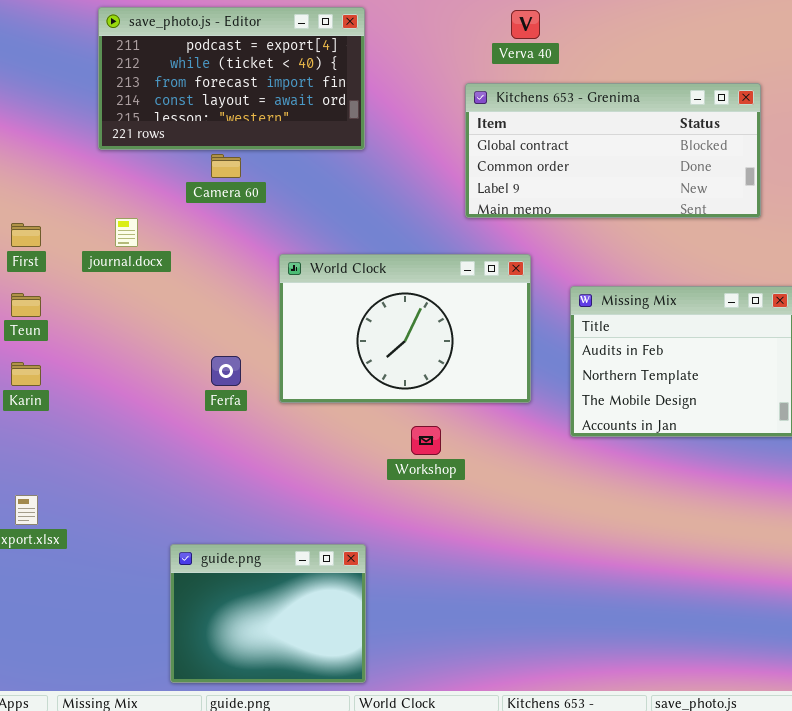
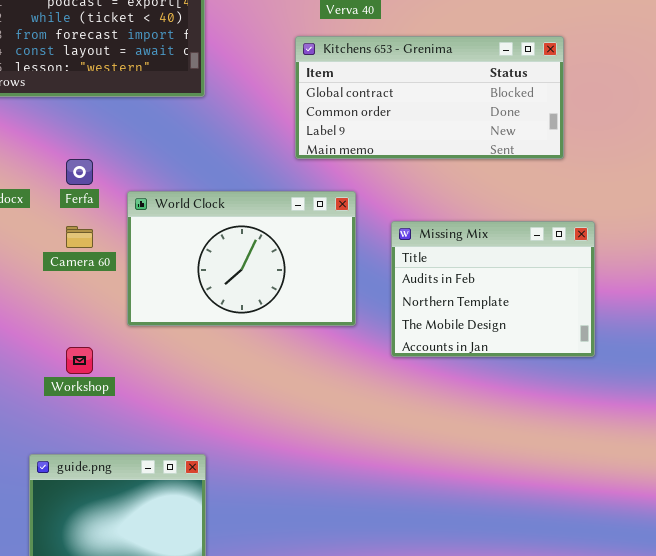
Camera 60: [211,154,241,178] -> [66,226,93,248], moved
Ferfa: [211,356,241,386] -> [66,159,93,185], moved
Workshop: [411,426,441,455] -> [66,347,93,374], moved

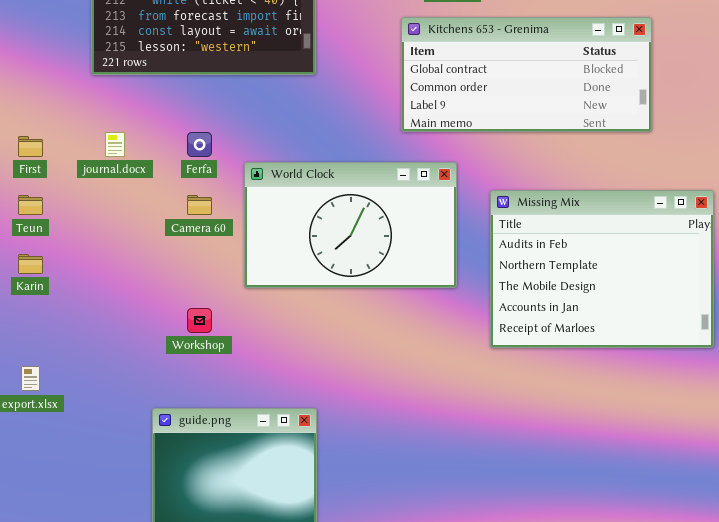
Missing Mix: [391,221,595,357] -> [490,190,714,348], resized

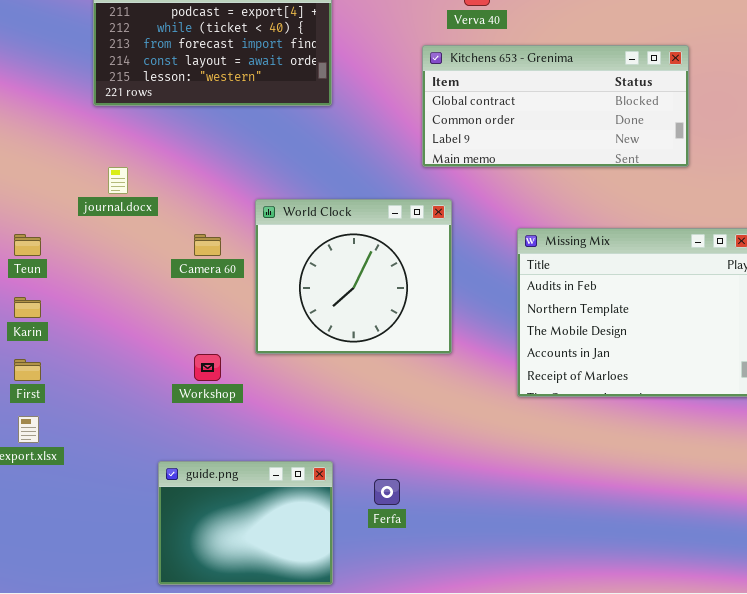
Ferfa: [187,132,212,157] -> [374,479,400,505], moved
First: [18,136,43,157] -> [14,359,41,381], moved
World Clock: [244,162,457,288] -> [255,199,452,354], resized

